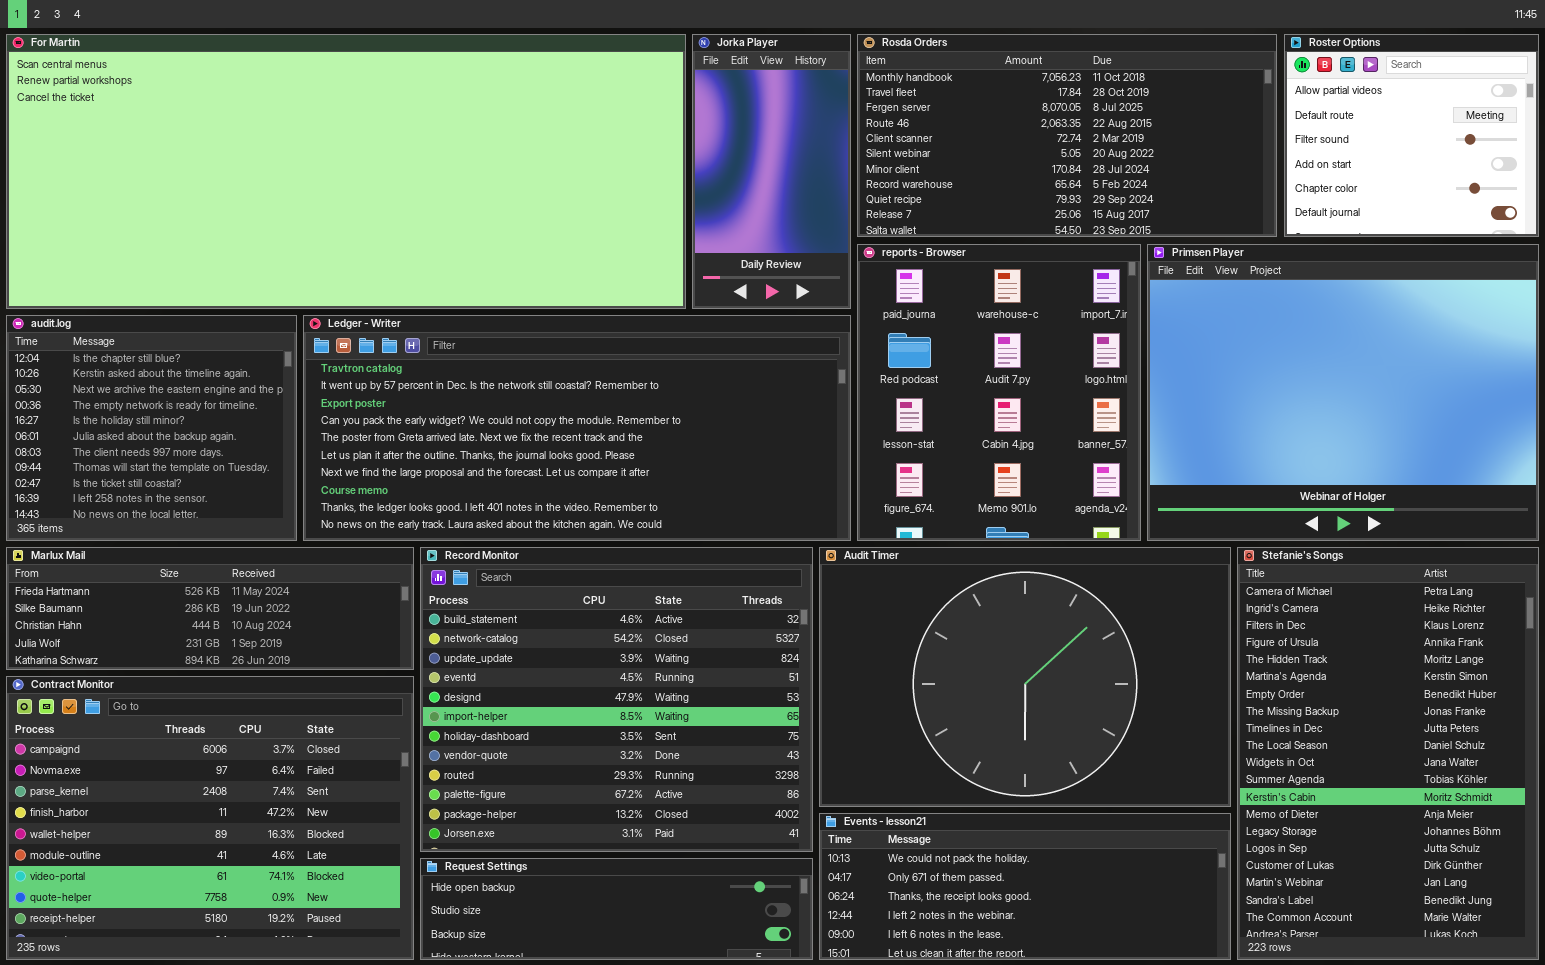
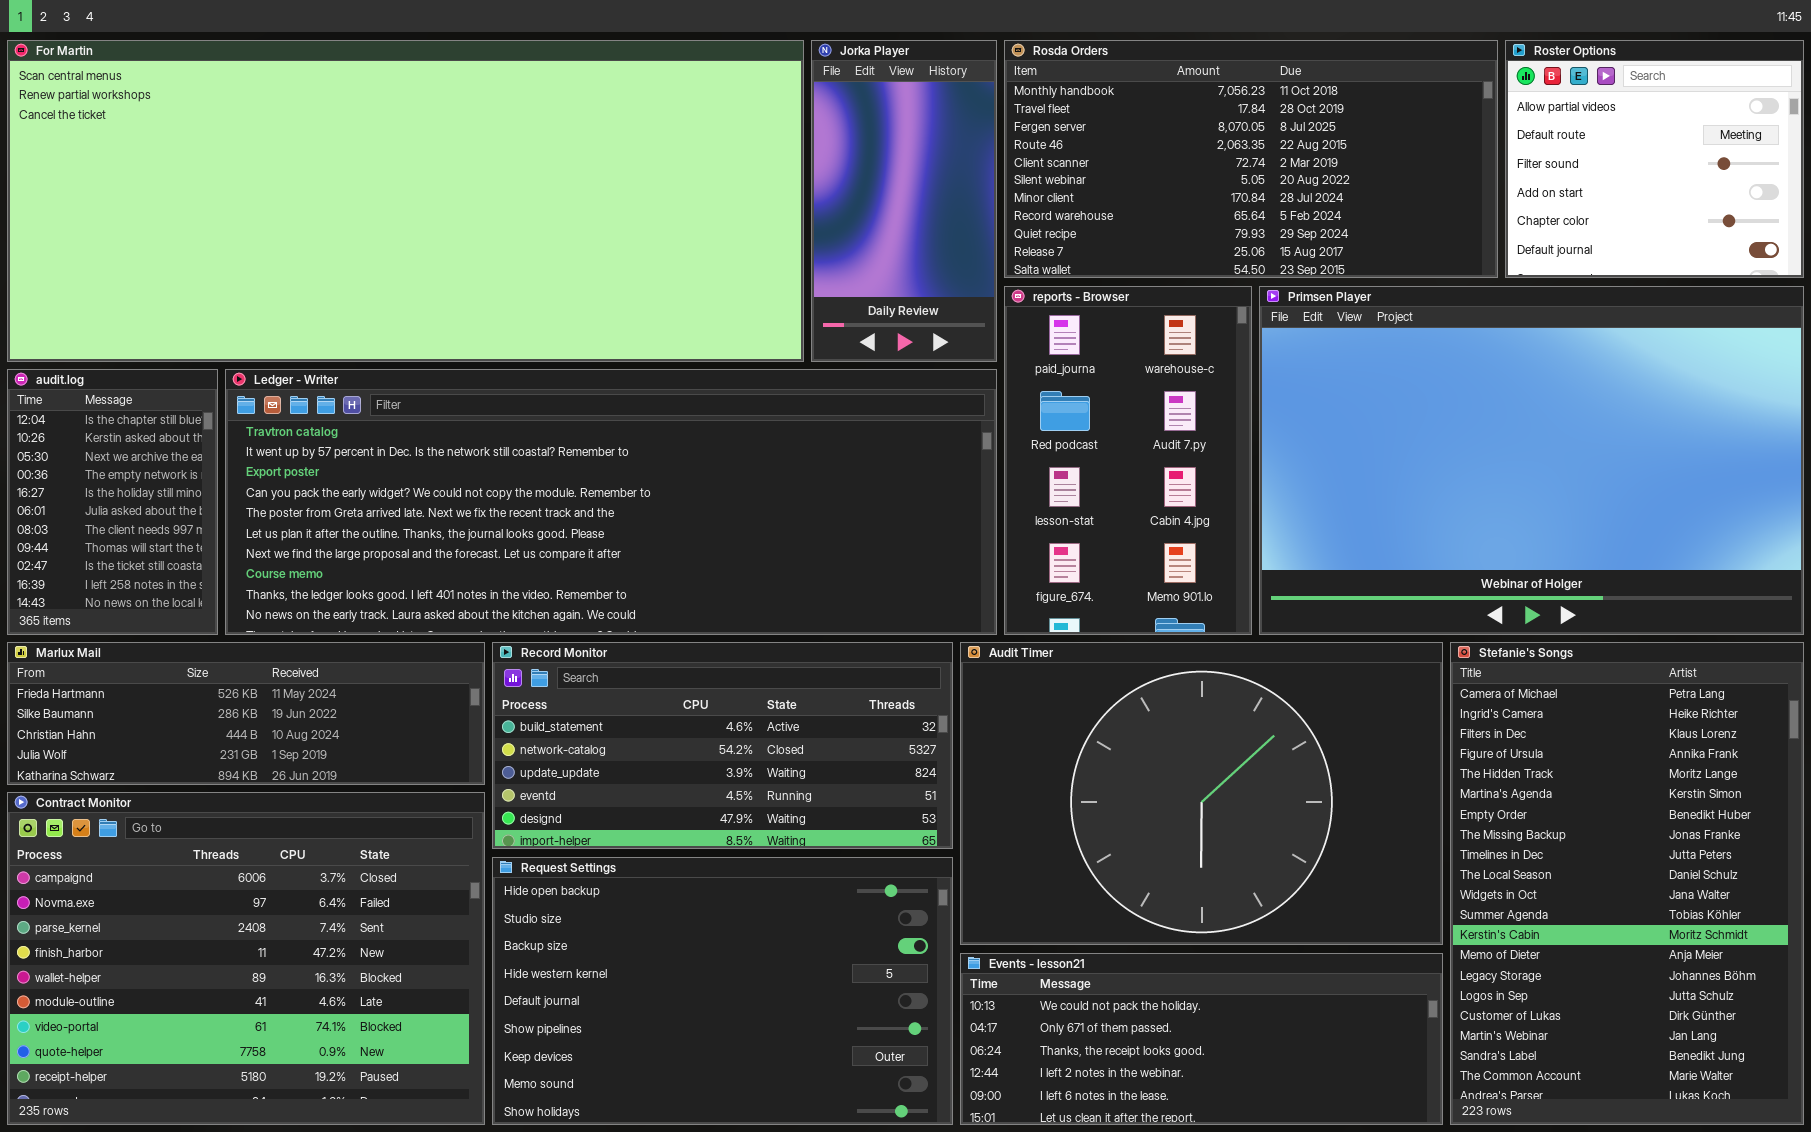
reports - Browser: [857,244,1141,541] -> [1004,286,1252,635], resized
Primsen Player: [1147,244,1539,541] -> [1259,286,1804,635], resized
audit.log: [6,315,297,541] -> [7,369,218,635], resized
Ledger - Writer: [303,315,851,541] -> [225,369,997,635], resized
Record Monitor: [420,547,813,852] -> [492,642,953,849], resized
Request Settings: [420,858,813,960] -> [492,857,953,1125], resized

